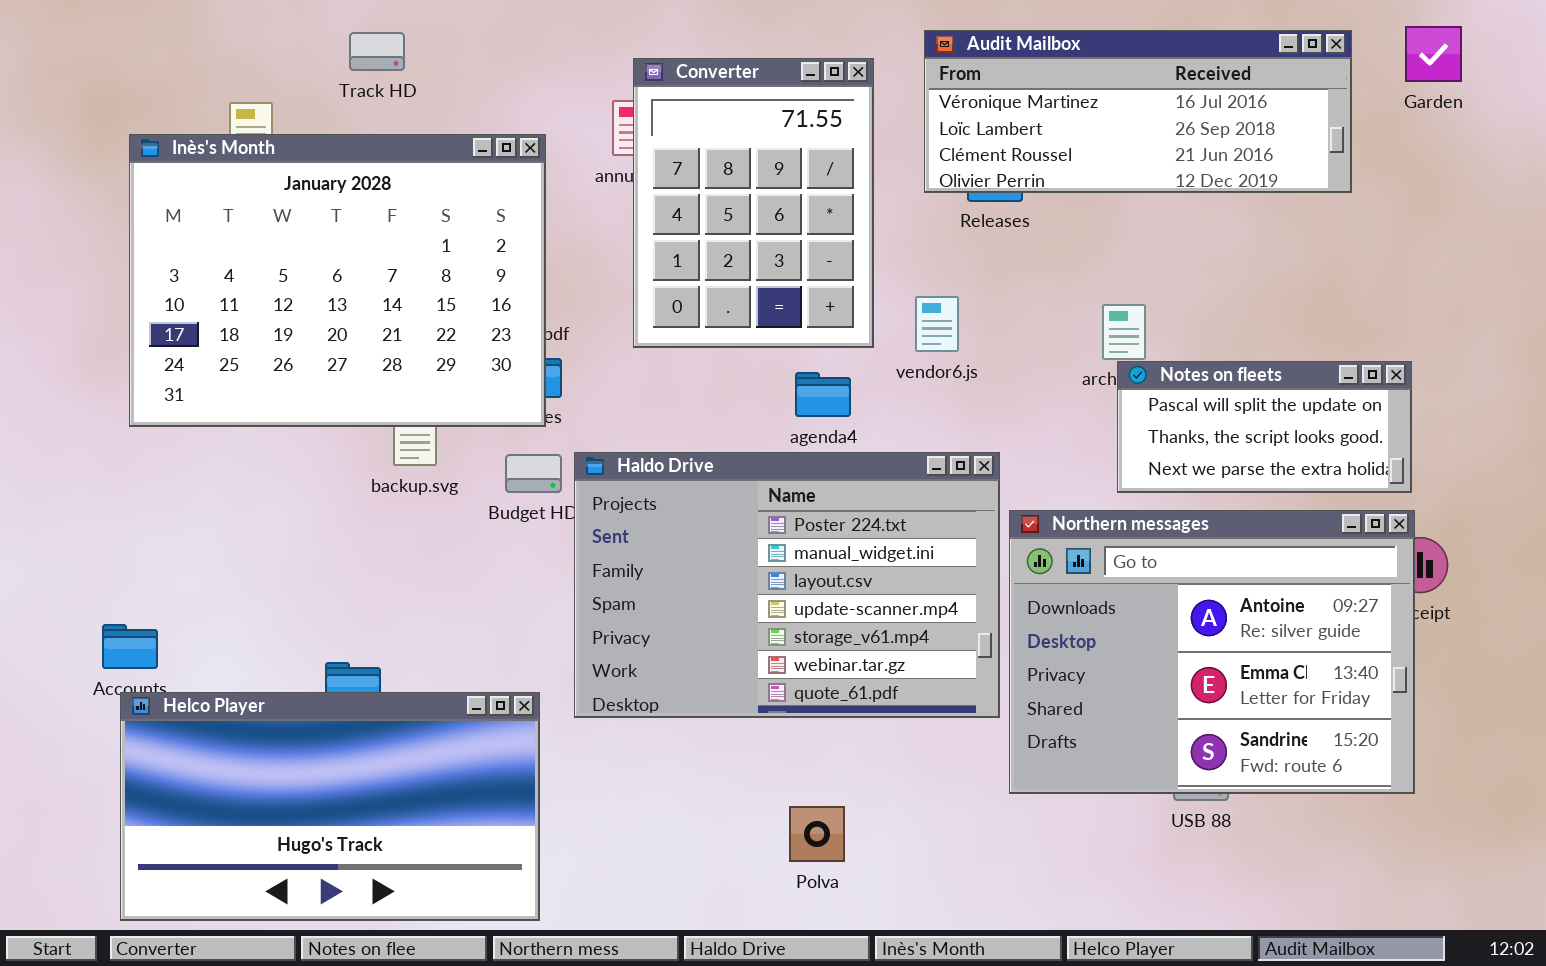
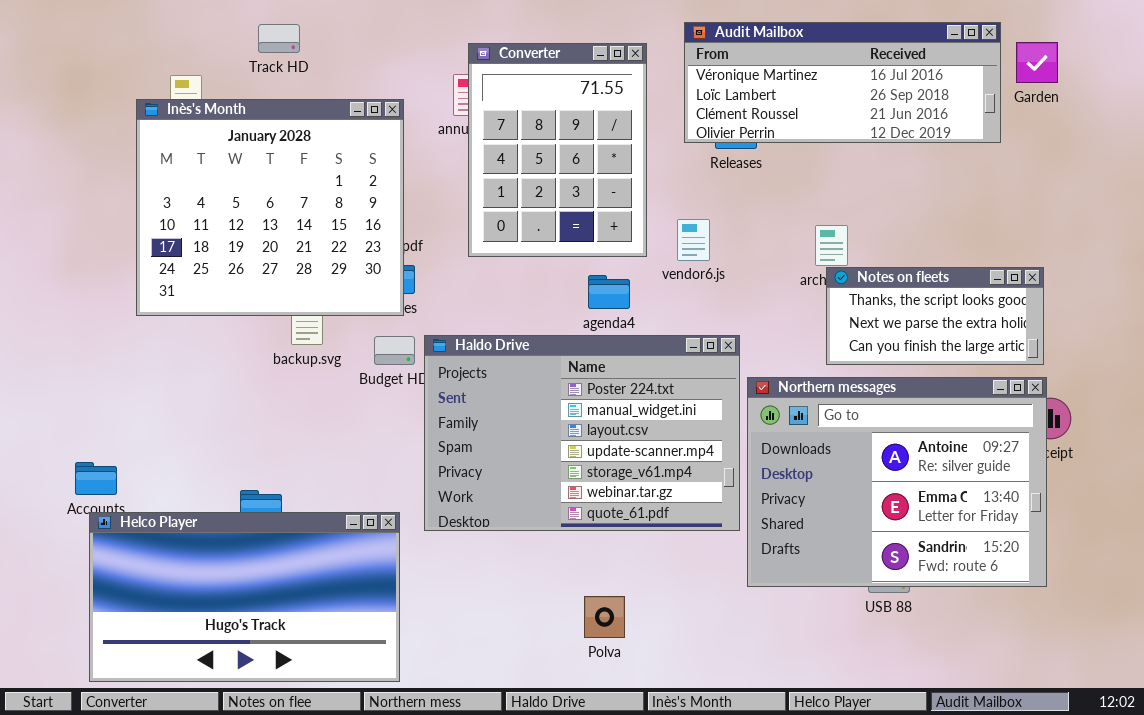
Garden: [1405,26,1462,82] -> [1016,42,1058,83], moved
Inès's Month: [129,134,546,427] -> [136,99,404,316], resized
Notes on fleets: [1117,361,1412,493] -> [826,267,1044,365], scrolled down 1 row

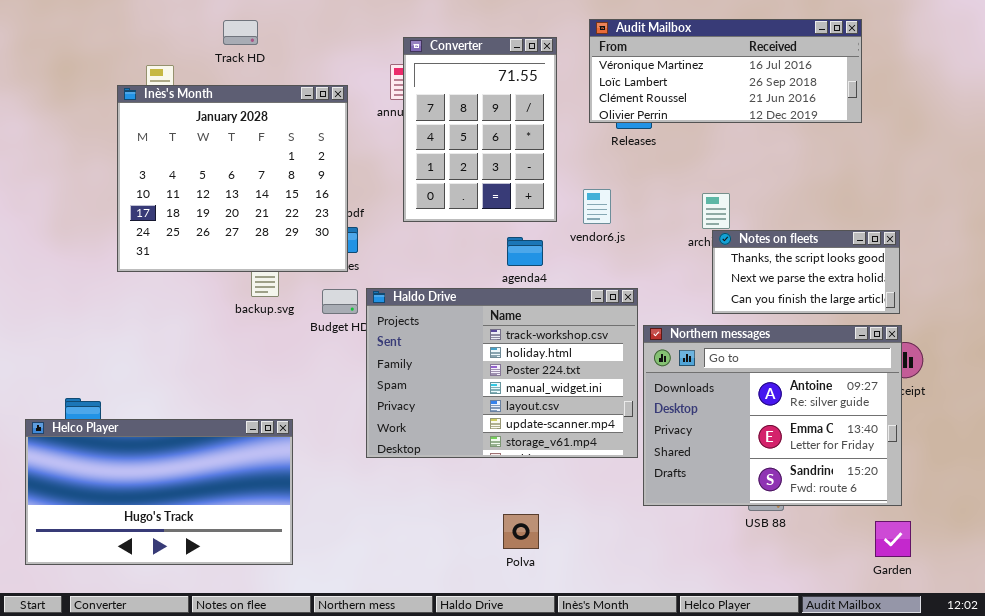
Garden: [1016,42,1058,83] -> [875,521,911,557], moved
Haldo Drive: [424,335,740,531] -> [366,288,638,458], scrolled up 2 rows
Helco Player: [89,512,400,682] -> [25,419,293,565], moved

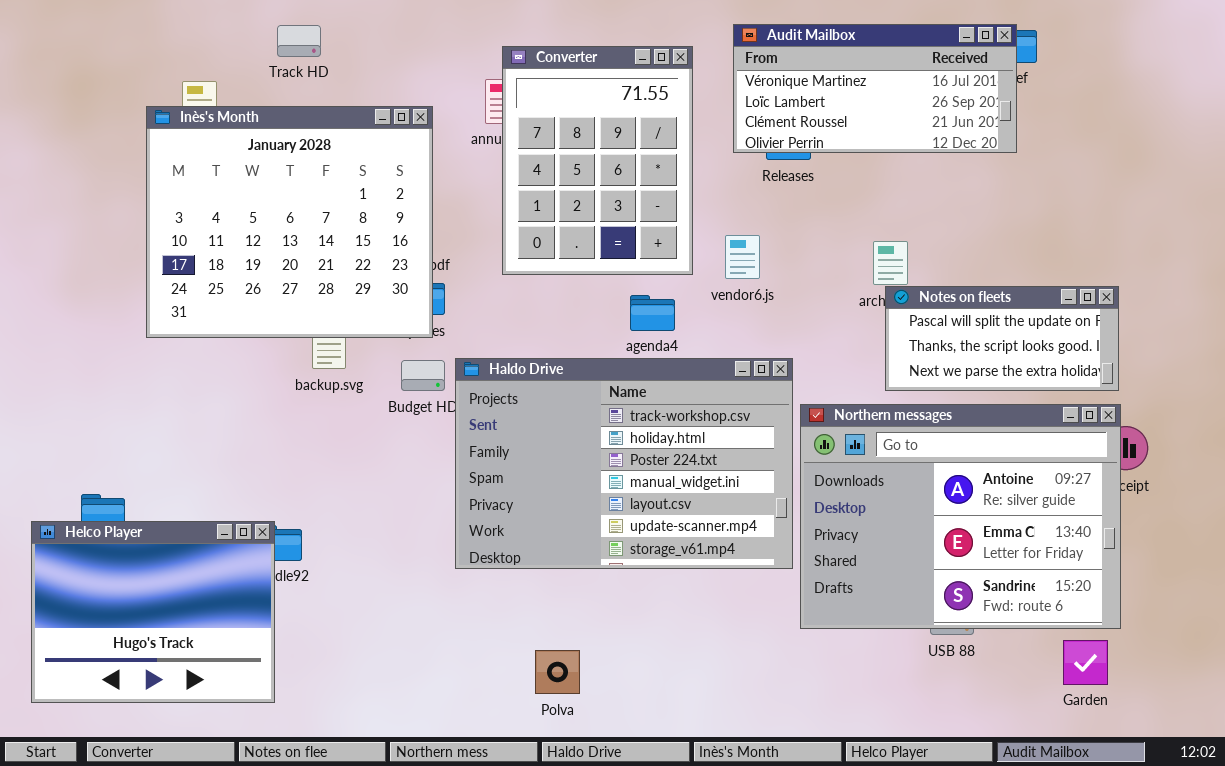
Audit Mailbox: [589,19,862,123] -> [733,24,1017,153], resized
Notes on fleets: [712,230,900,314] -> [885,286,1119,391], scrolled up 1 row
Helco Player: [25,419,293,565] -> [31,521,275,703], resized
Polva: [503,514,539,549] -> [535,650,580,694], moved
Garden: [875,521,911,557] -> [1063,640,1108,685], moved

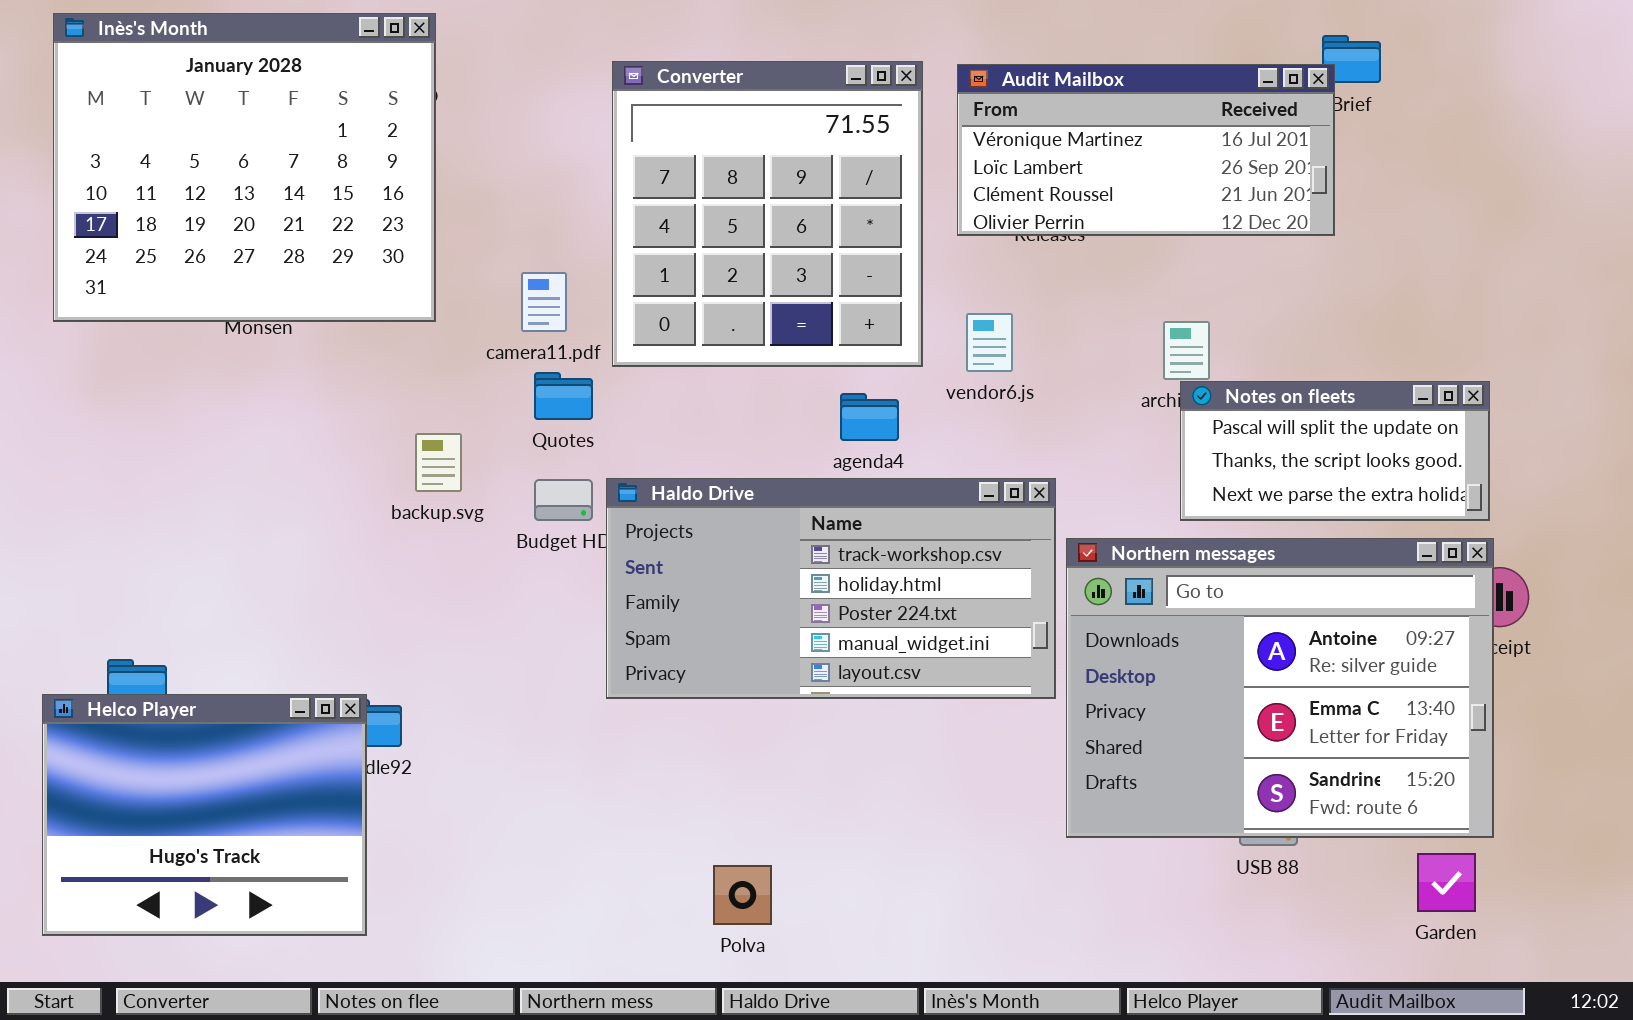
Audit Mailbox: [733,24,1017,153] -> [957,64,1335,236], moved
Converter: [502,46,693,275] -> [612,61,923,367], resized
Inès's Month: [146,106,433,338] -> [53,13,436,322], moved
Haldo Drive: [455,358,793,569] -> [606,478,1056,699], resized

